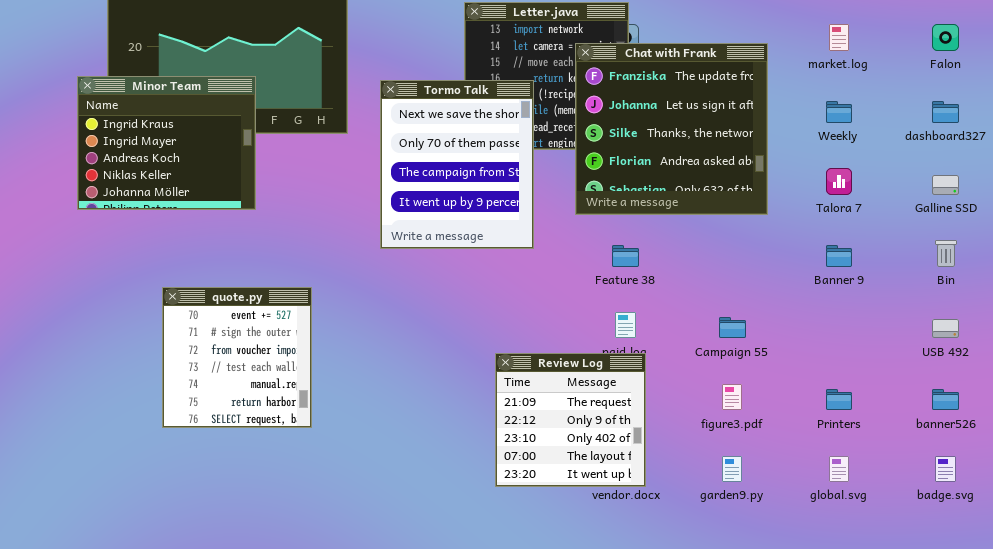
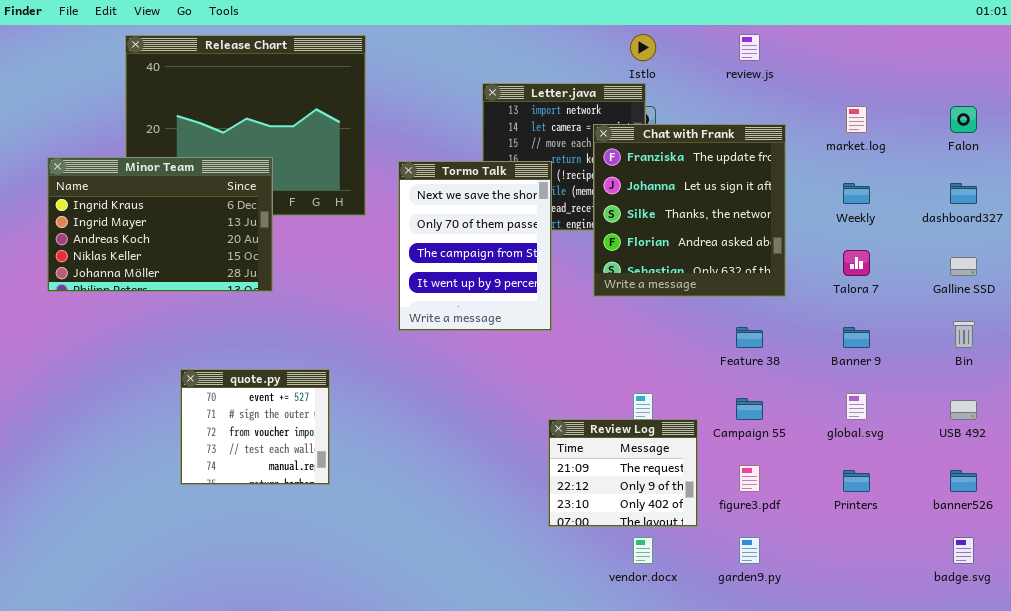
Minor Team: [77,76,256,210] -> [47,157,273,292], resized
Feature 38: [612,245,639,267] -> [736,327,763,348], moved
quote.py: [162,287,312,428] -> [180,369,330,485], resized
Review Log: [495,353,646,487] -> [548,419,698,527], moved, resized
global.svg: [829,456,849,482] -> [846,393,867,420], moved

